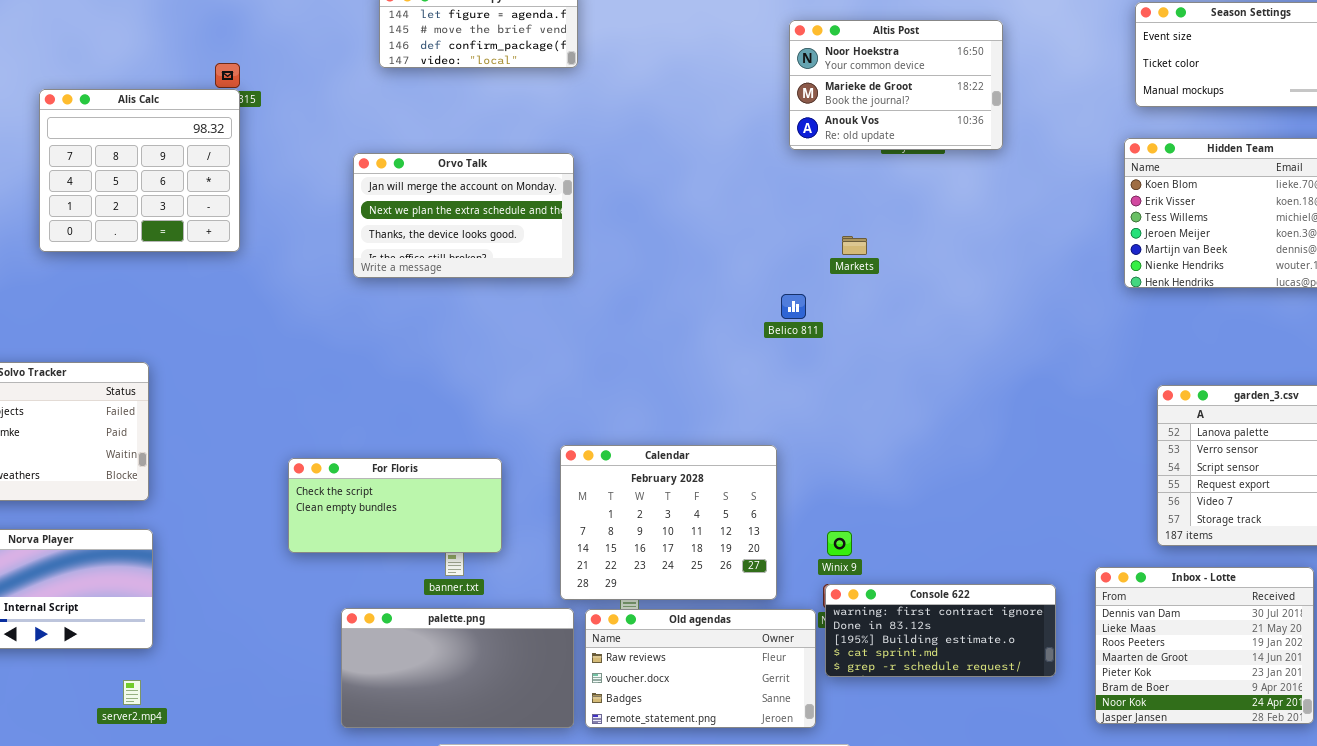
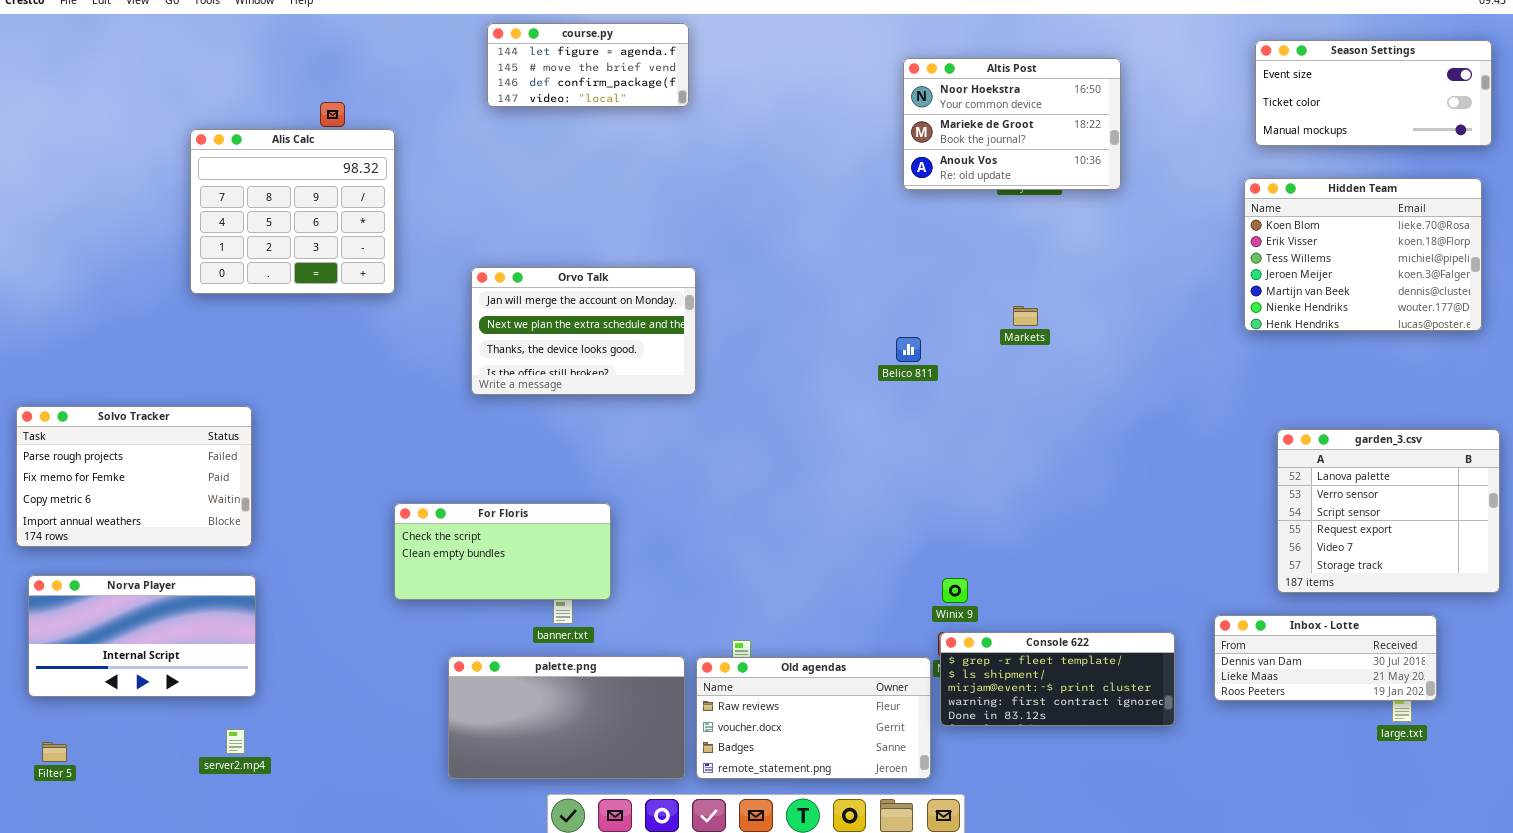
Alis Calc: [39,89,240,252] -> [190,129,395,294], moved
Orvo Talk: [353,153,574,278] -> [471,267,696,395], moved
Markets: [842,236,867,255] -> [1013,306,1038,326], moved
Calendar: [560,445,777,600] -> none, closed
Inbox - Lotte: [1095,567,1314,724] -> [1214,615,1437,701], resized
Console 622: [825,584,1056,677] -> [940,632,1175,726], scrolled up 3 rows

